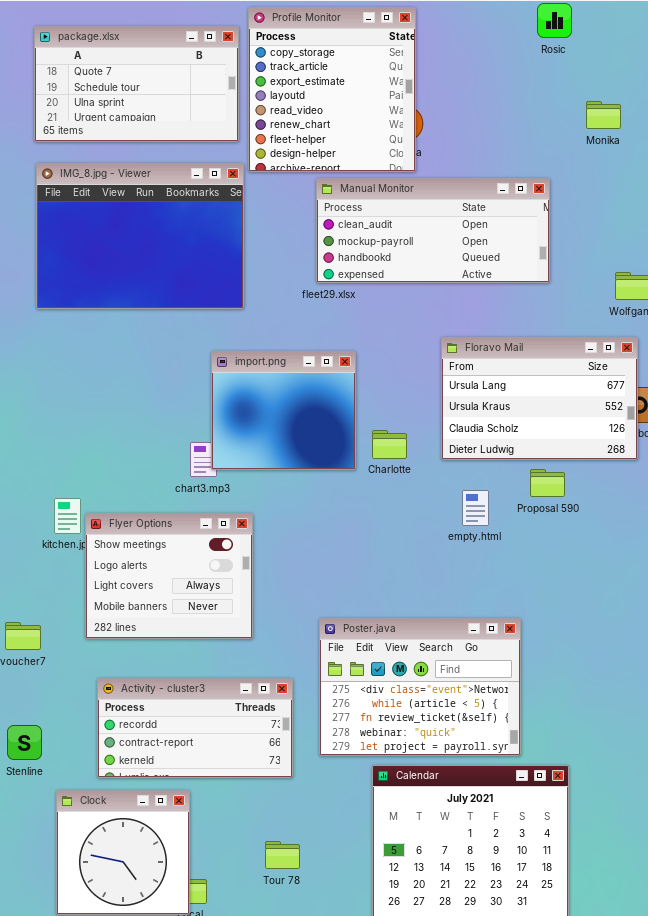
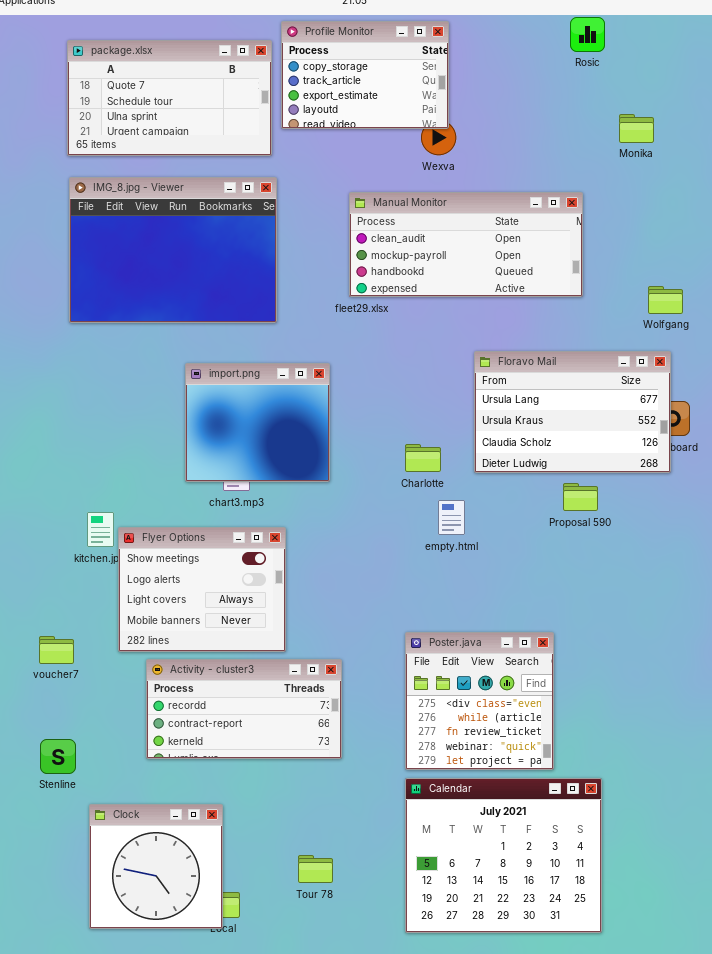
Profile Monitor: [248,7,416,172] -> [281,21,449,129], resized
import.png: [211,351,356,470] -> [185,363,330,482], moved
empty.html: [462,490,489,526] -> [438,500,465,535], moved
Poster.java: [319,618,521,756] -> [405,632,554,770], resized
Activity - cluster3: [97,678,293,778] -> [146,659,342,759], moved

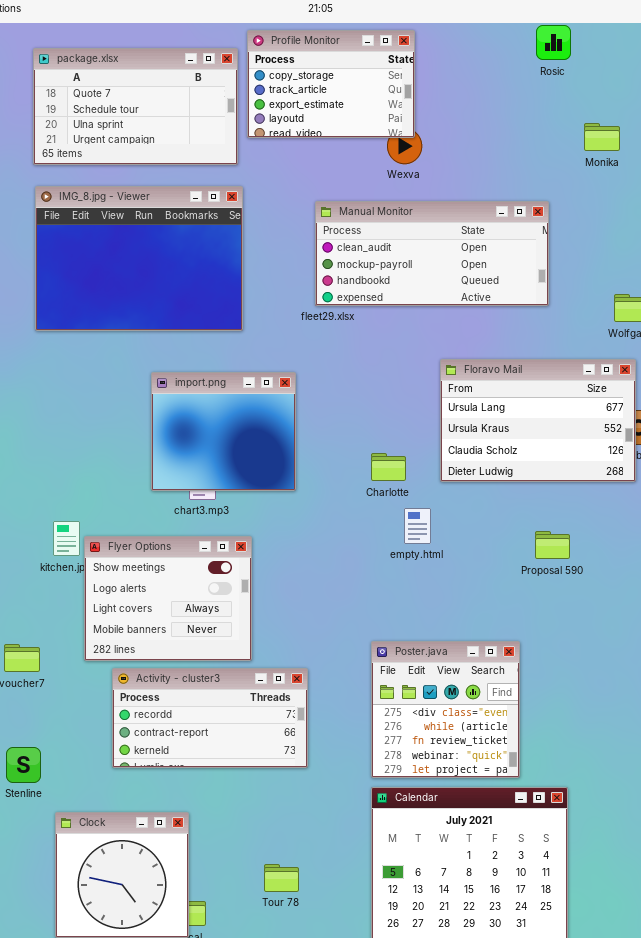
Proposal 590: [563,483,598,511] -> [535,531,570,559], moved

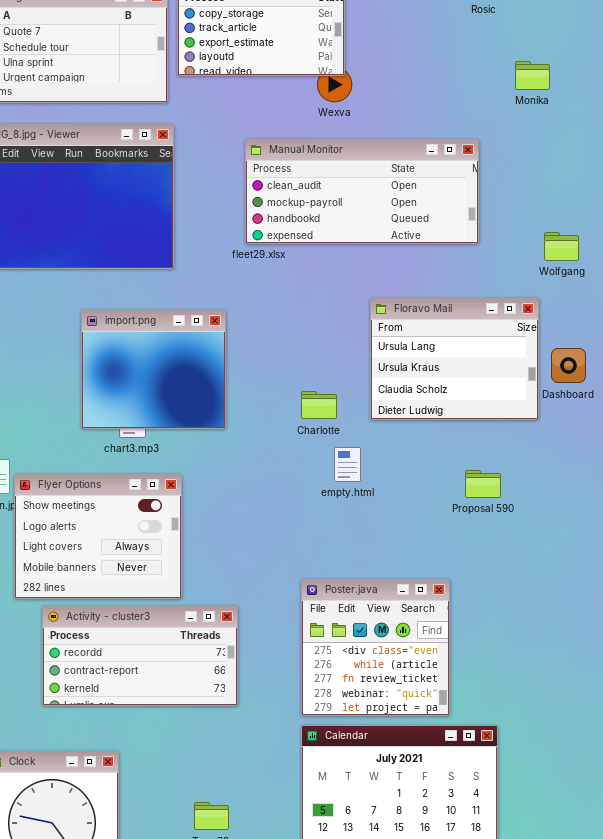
Floravo Mail: [440,359,636,482] -> [370,298,539,420], resized

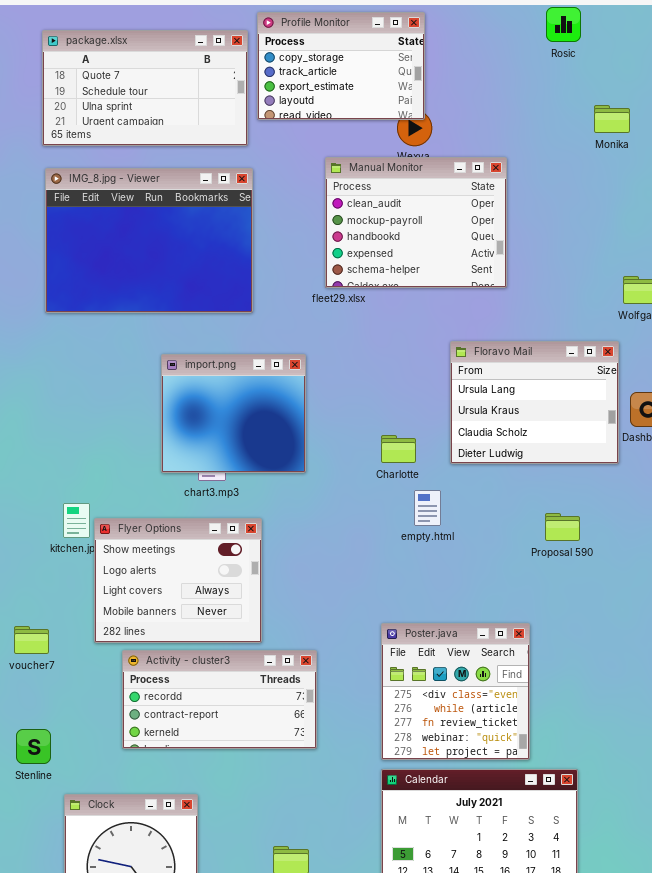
Manual Monitor: [245,139,479,244] -> [325,157,507,288], resized

